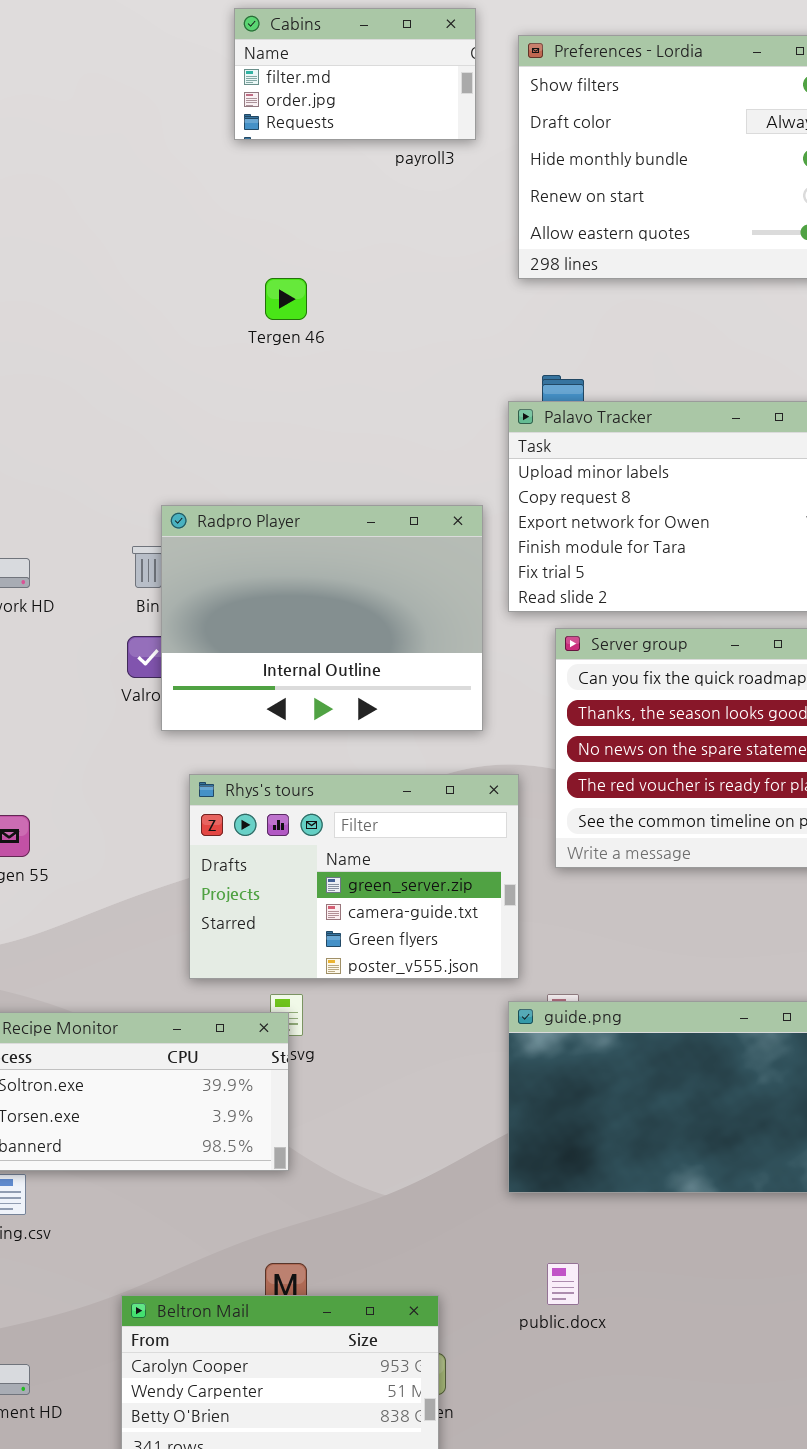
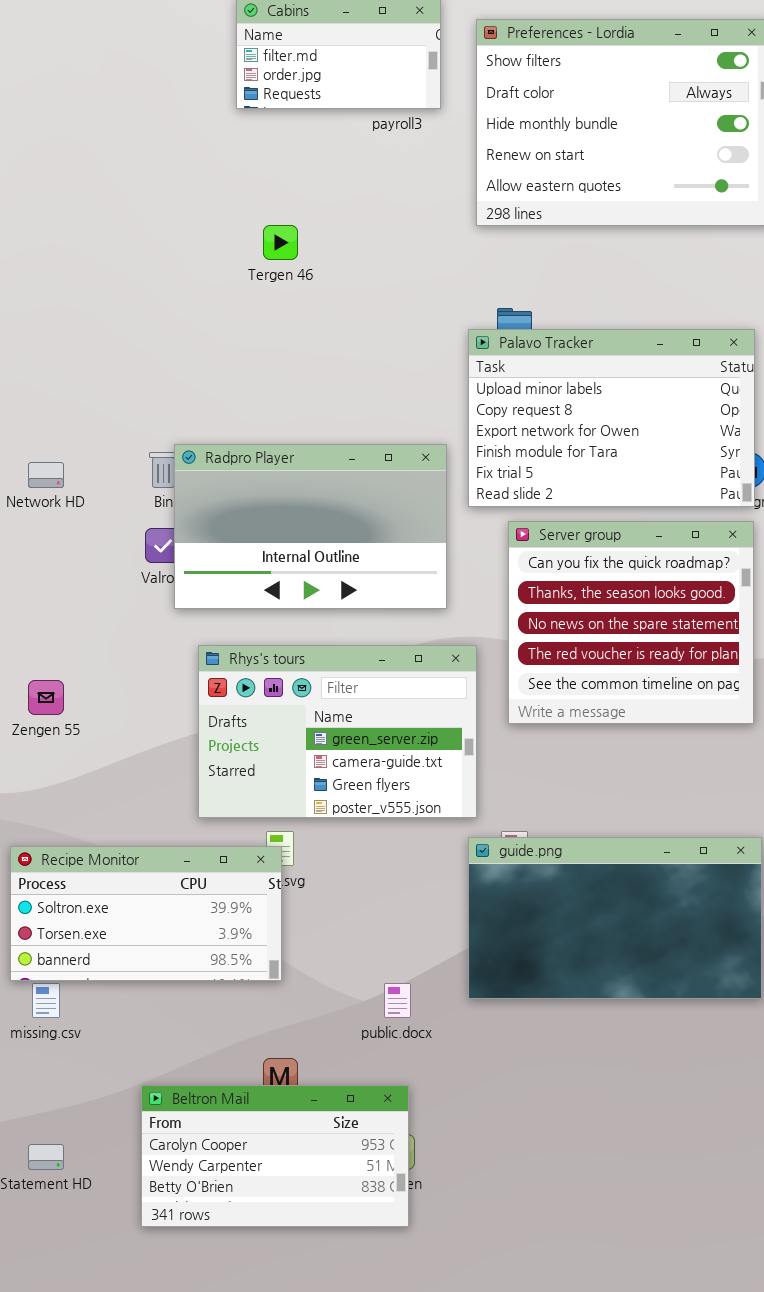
Radpro Player: [161,505,483,731] -> [174,444,447,609], resized
public.docx: [547,1263,579,1305] -> [384,983,411,1018], moved

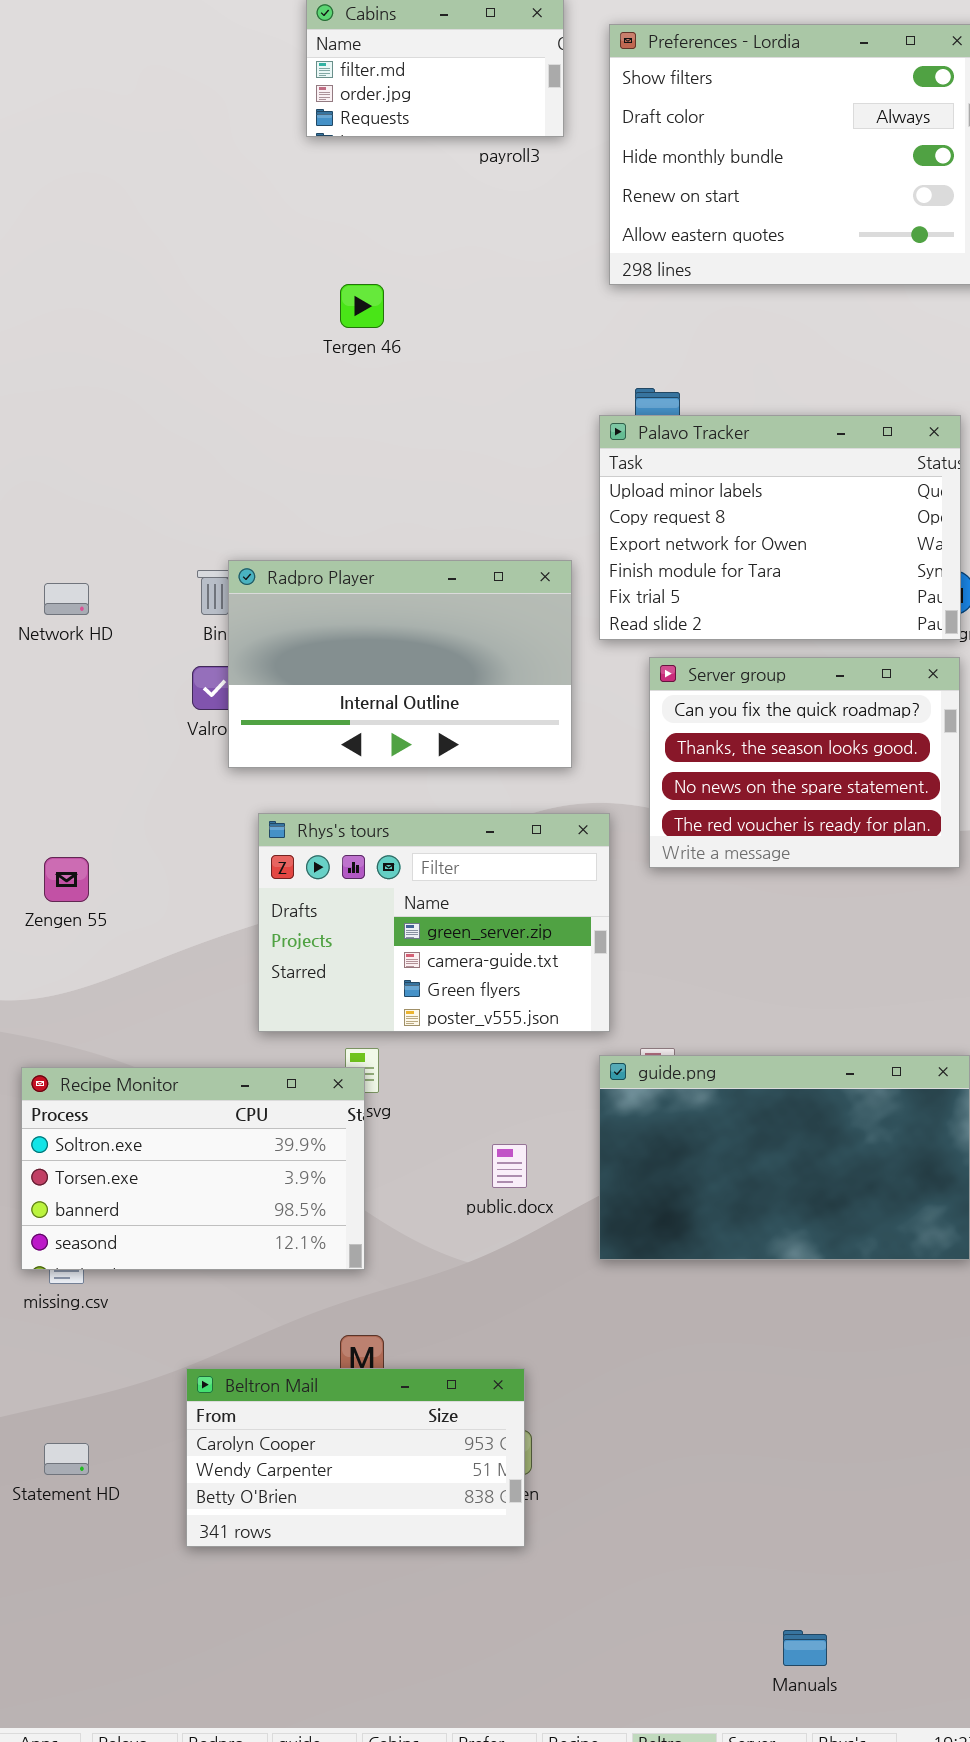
Server group: [508,521,754,724] -> [649,657,960,868], resized
Recipe Monitor: [10,846,282,981] -> [21,1067,365,1270], resized
public.docx: [384,983,411,1018] -> [492,1144,527,1188], moved

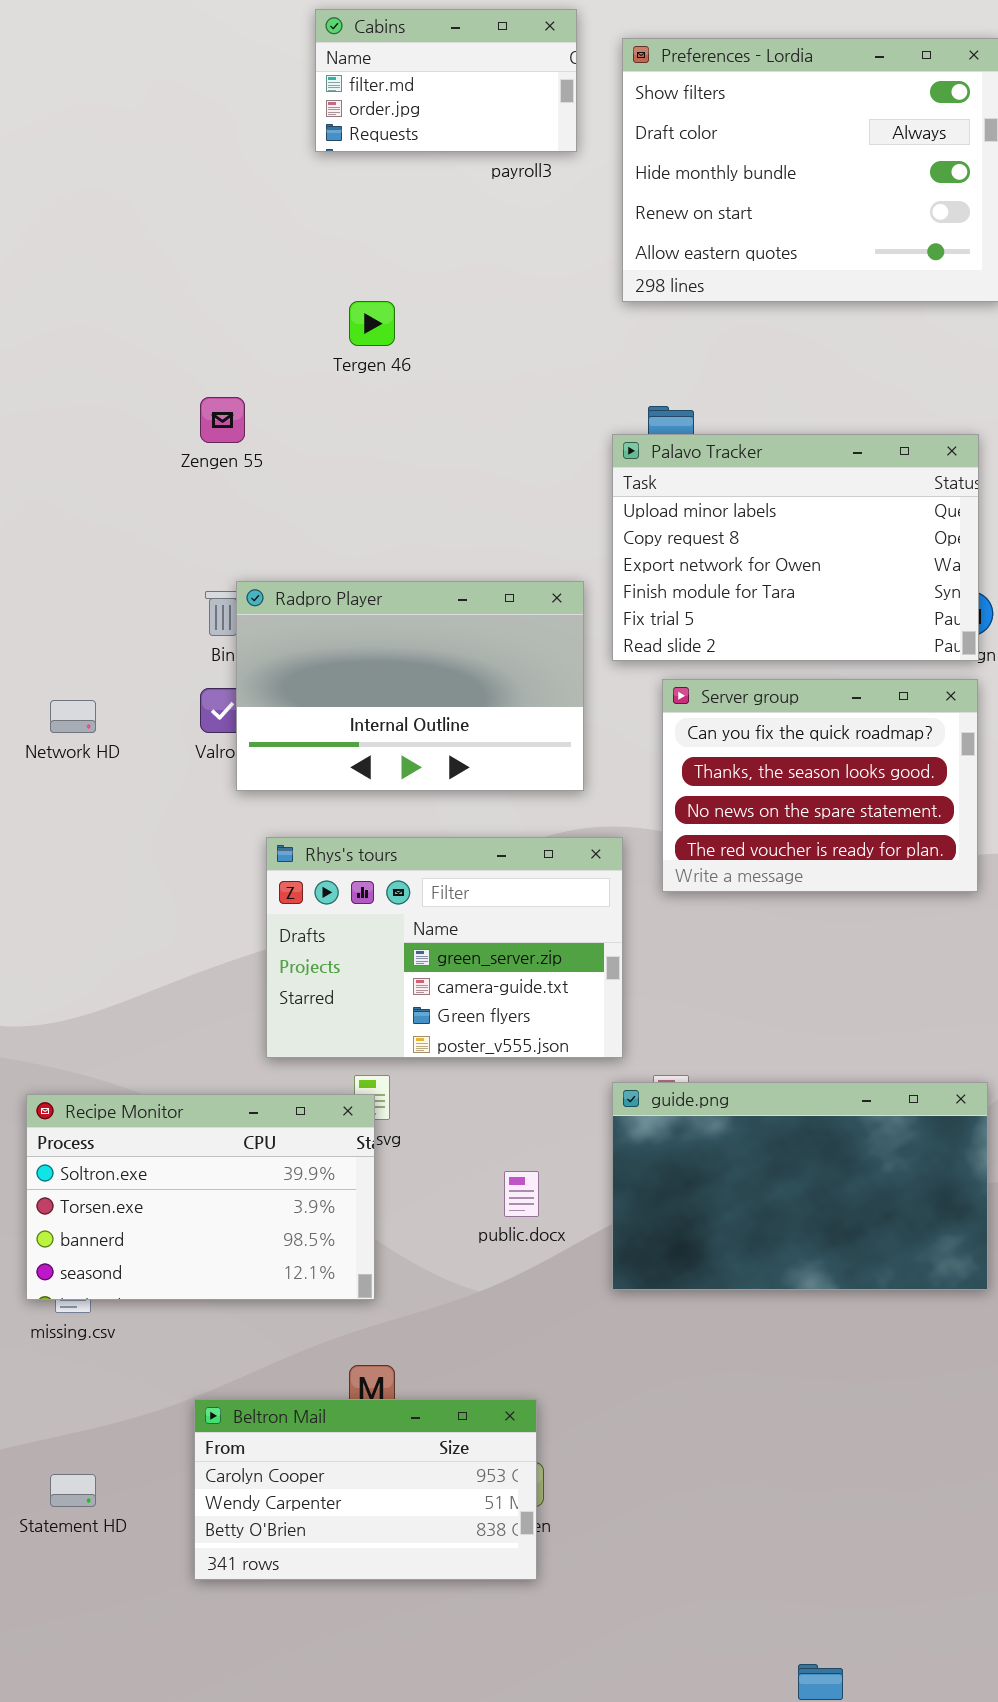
Network HD: [44,583,89,615] -> [50,700,96,733], moved
Zengen 55: [44,857,89,902] -> [200,397,245,443], moved

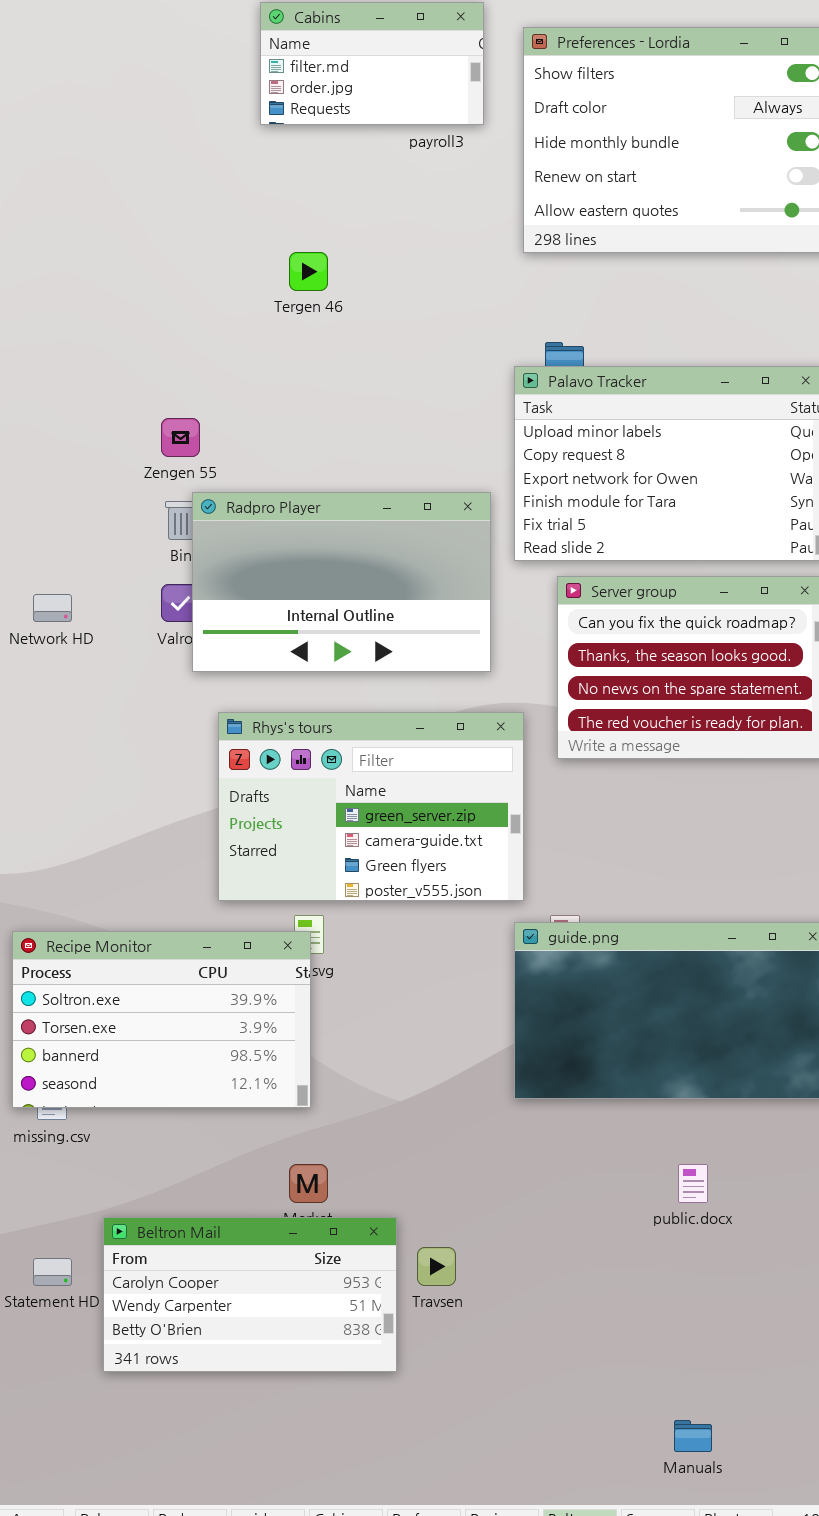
Zengen 55: [200,397,245,443] -> [161,418,200,457], moved
public.docx: [504,1171,539,1217] -> [678,1164,708,1203], moved
Beltron Mail: [194,1399,537,1580] -> [103,1217,397,1372], moved

